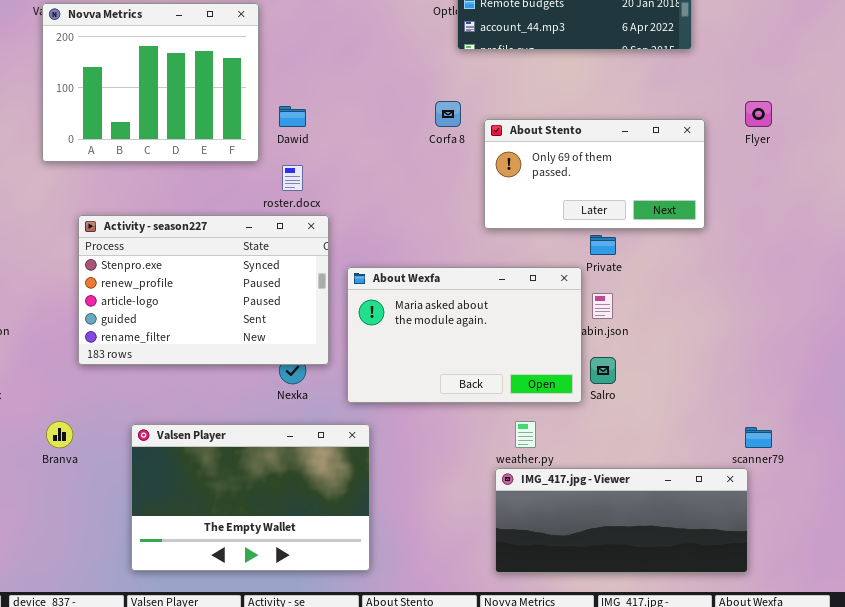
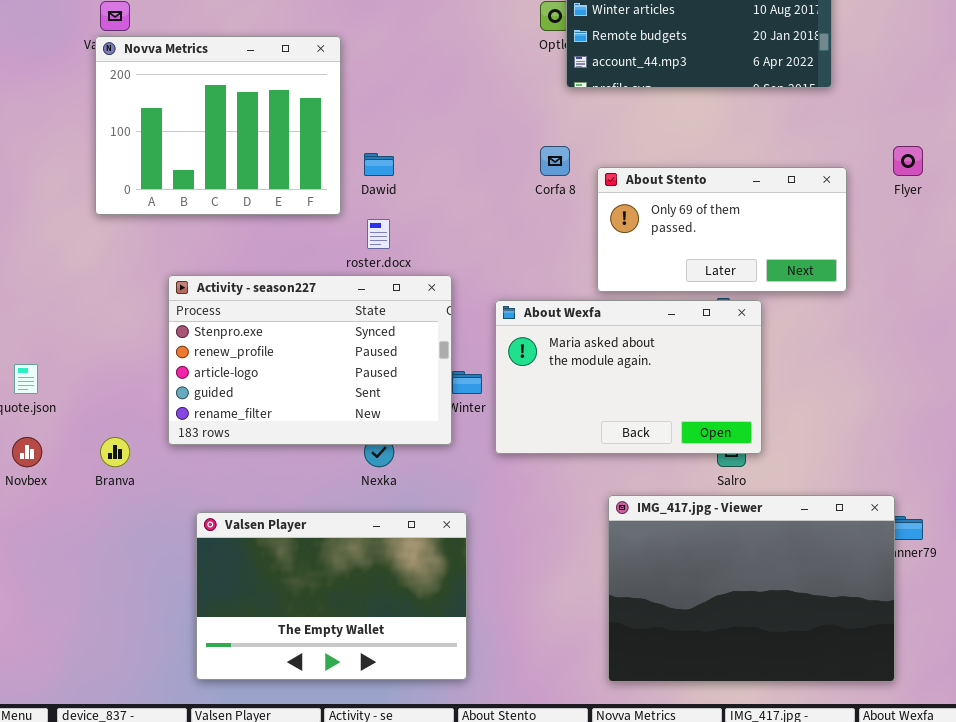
Activity - season227: [78,215,329,365] -> [168,275,452,445], moved
About Wexfa: [347,267,582,403] -> [495,300,762,454], moved
Branva: [46,421,73,448] -> [100,437,130,467], moved
IMG_417.jpg - Viewer: [495,468,748,573] -> [608,495,895,682], resized

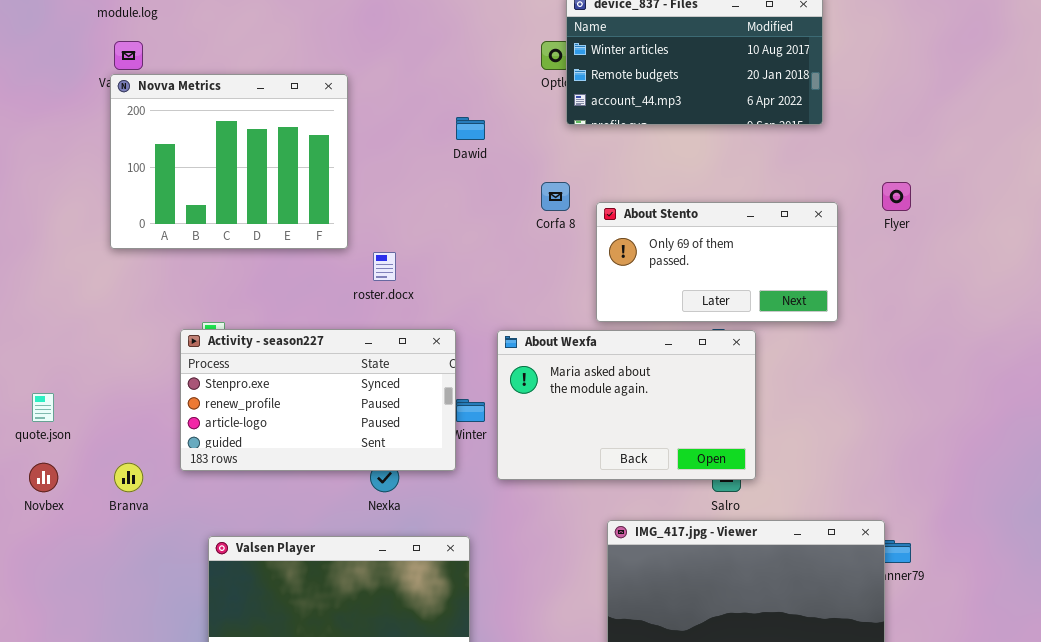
Dawid: [364,153,394,176] -> [456,117,485,140], moved
Activity - season227: [168,275,452,445] -> [180,329,456,471], resized

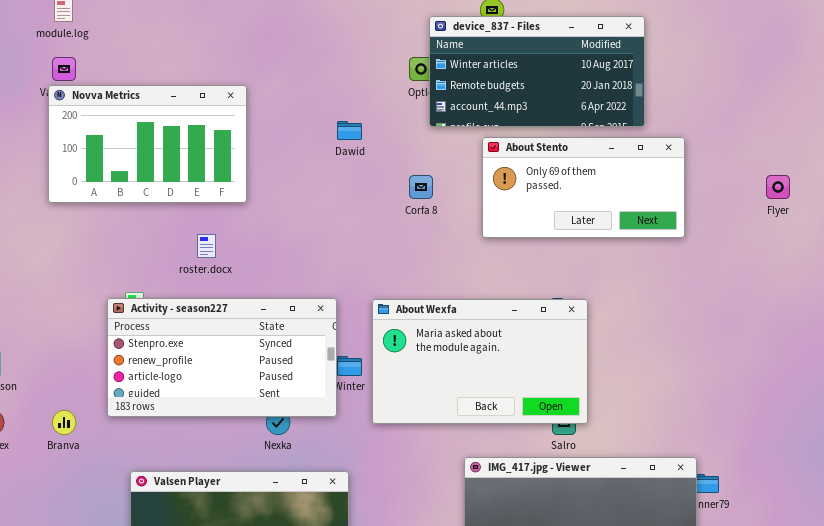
Novva Metrics: [110,74,348,249] -> [48,85,247,203], resized
Flyer: [882,182,911,211] -> [766,175,790,199], moved
About Stento: [596,202,838,322] -> [482,137,685,238], moved
roster.docx: [373,252,396,281] -> [197,234,216,258], moved

